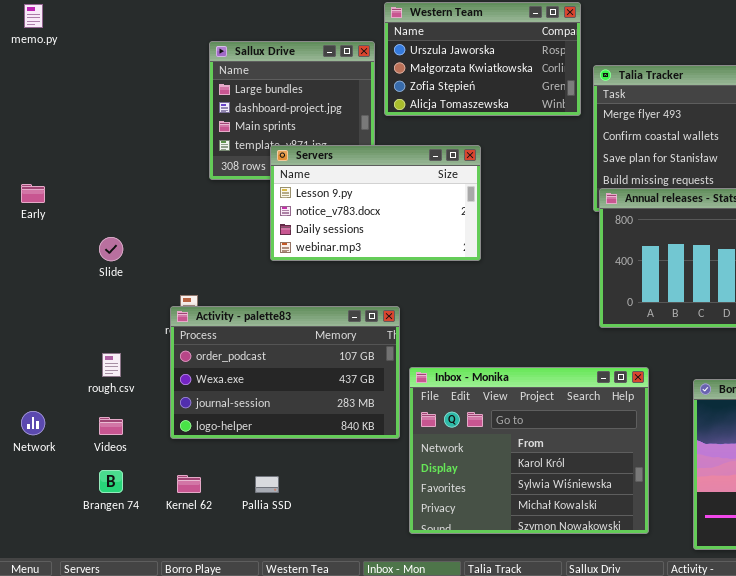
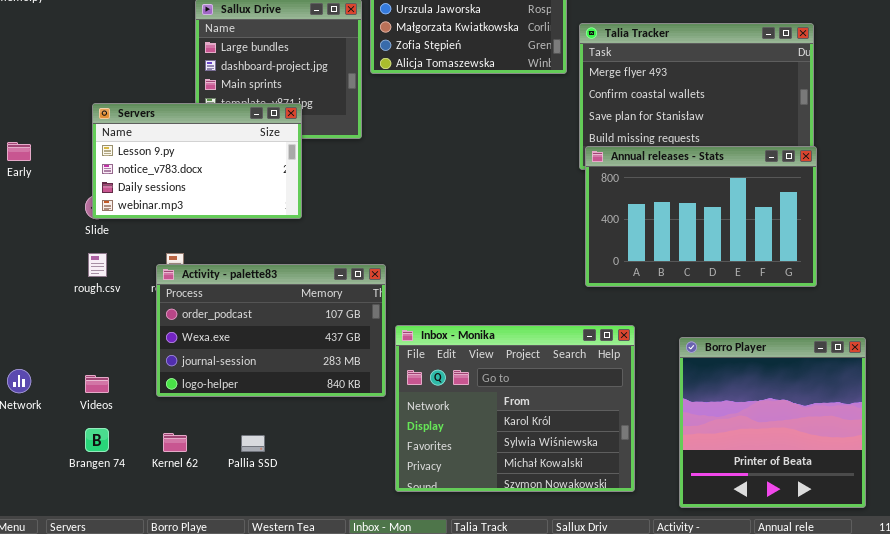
Servers: [270,145,481,261] -> [92,103,302,219], moved
rough.csv: [102,353,121,377] -> [88,253,107,277], moved

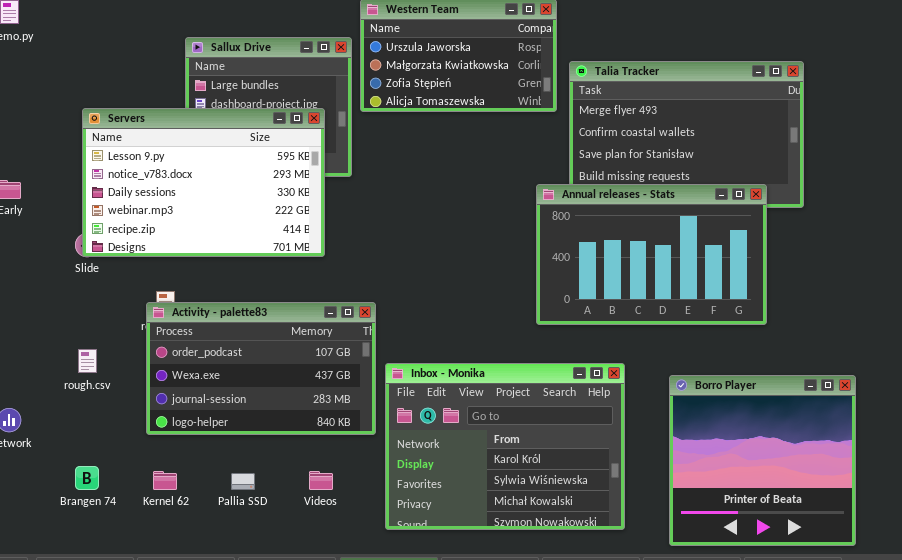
Servers: [92,103,302,219] -> [82,108,325,257], resized
Annual releases - Stats: [585,146,817,287] -> [536,184,767,325], moved
rough.csv: [88,253,107,277] -> [78,349,97,373], moved
Videos: [85,375,109,393] -> [309,471,333,490], moved

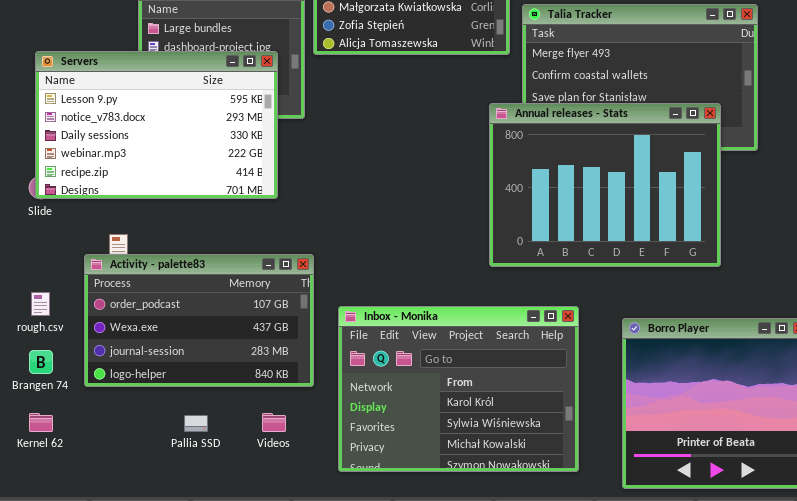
Annual releases - Stats: [536,184,767,325] -> [489,103,721,267], resized
Activity - palette83: [146,302,376,435] -> [84,254,314,387], moved
Brangen 74: [75,466,99,490] -> [29,350,53,374], moved
Kernel 62: [153,471,177,490] -> [29,413,53,432], moved

